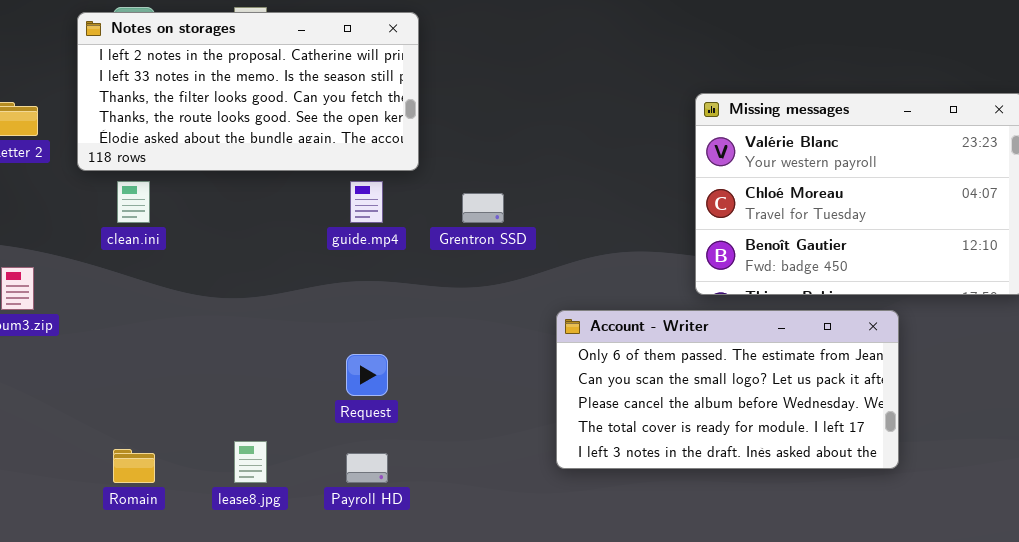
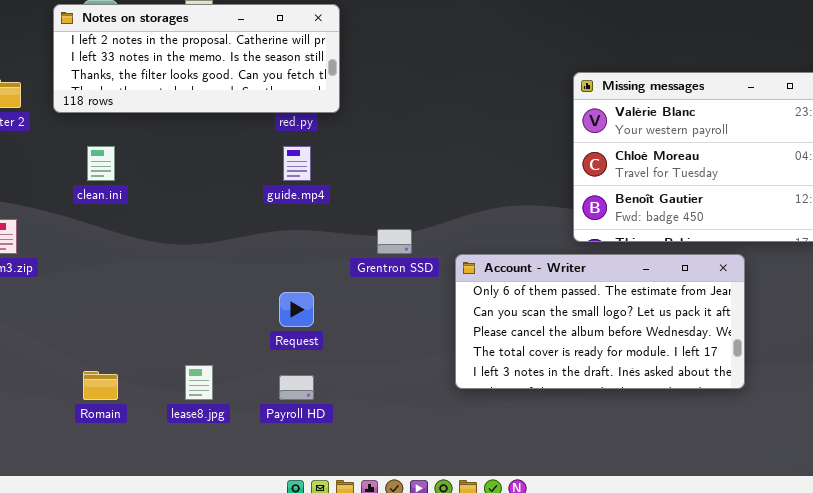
Notes on storages: [77,12,419,171] -> [53,4,340,113], resized
Grentron SSD: [462,193,504,223] -> [377,229,412,254], moved

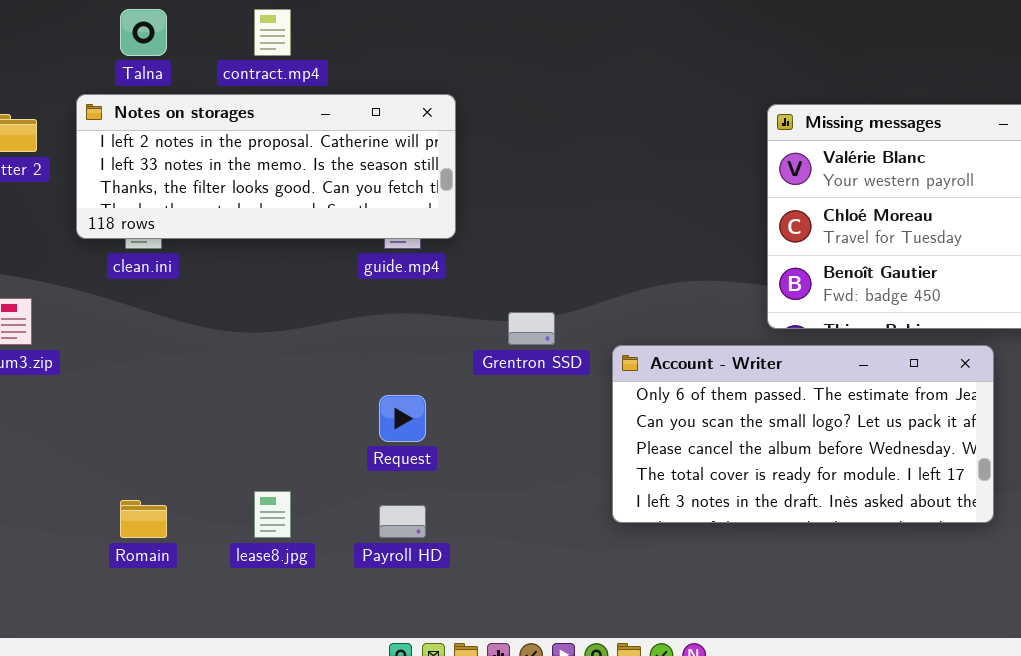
Notes on storages: [53,4,340,113] -> [76,94,456,239], moved

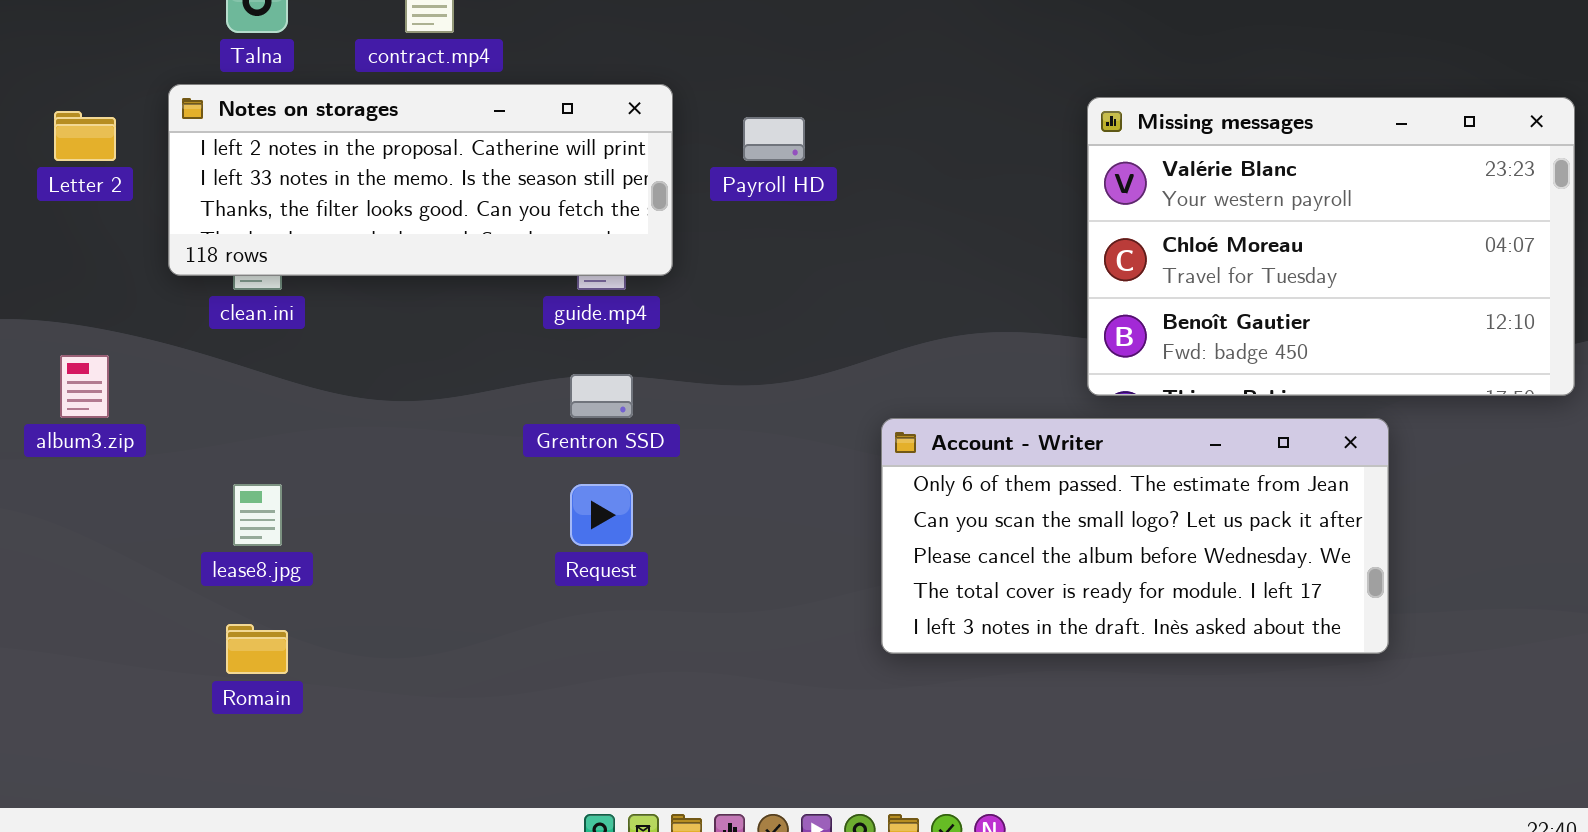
Grentron SSD: [508,312,555,345] -> [570,374,633,418], moved
lease8.jpg: [254,491,291,538] -> [233,484,282,546], moved
Payroll HD: [379,505,426,538] -> [743,117,805,161], moved

